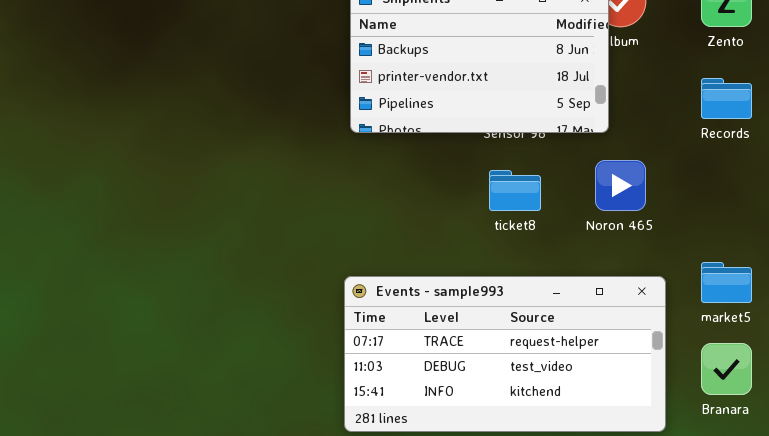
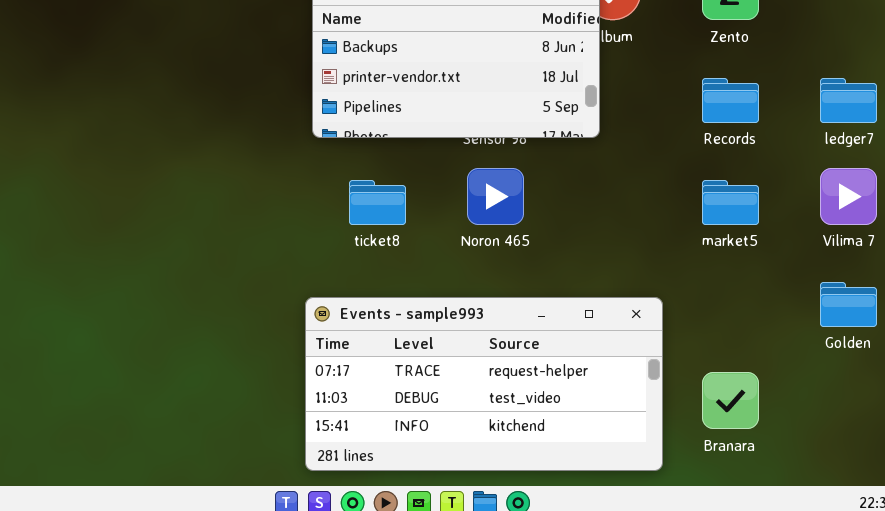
Noron 465: [595,160,646,211] -> [467,168,524,225], moved
ticket8: [489,170,541,211] -> [349,180,406,225], moved
market5: [701,262,752,303] -> [702,180,759,225], moved

